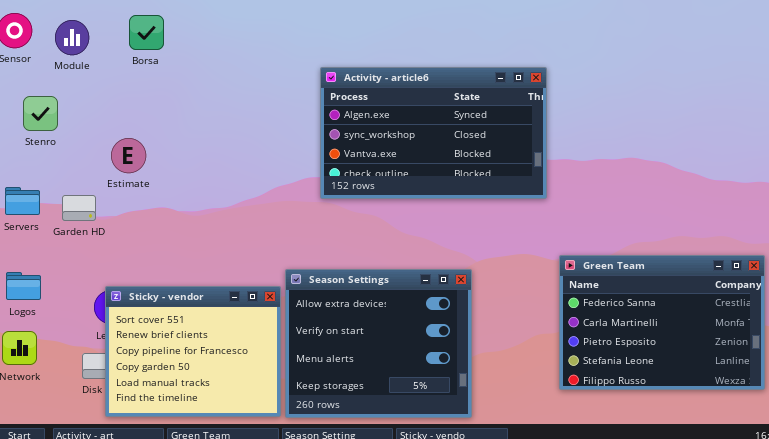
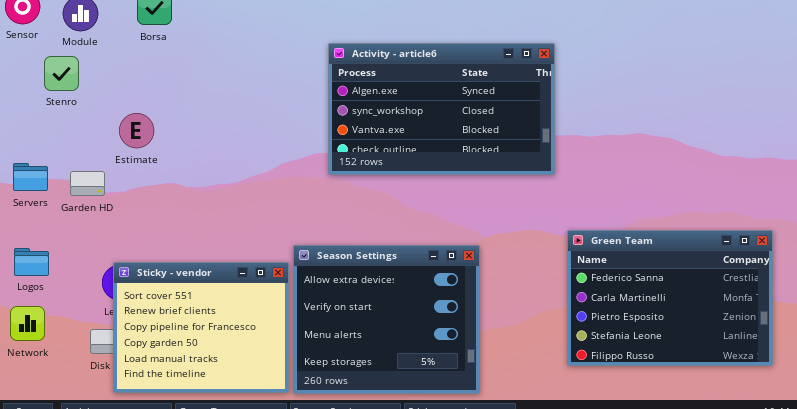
Stenro: [23,96,58,131] -> [44,56,79,91], moved

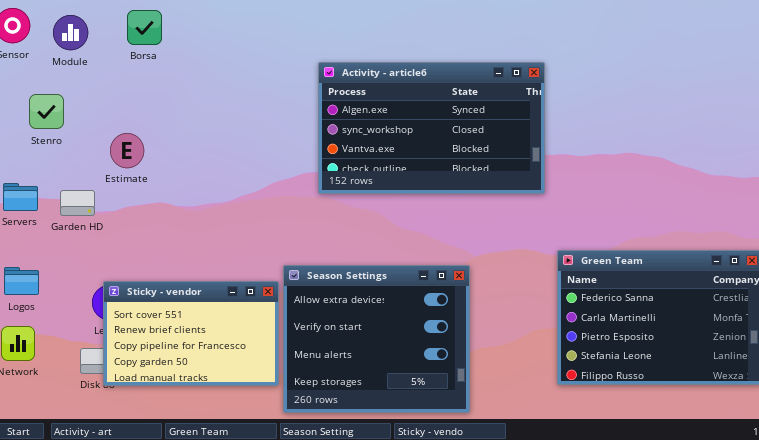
Stenro: [44,56,79,91] -> [29,94,64,129], moved
Sticky - vendor: [113,262,289,393] -> [103,281,279,386], resized

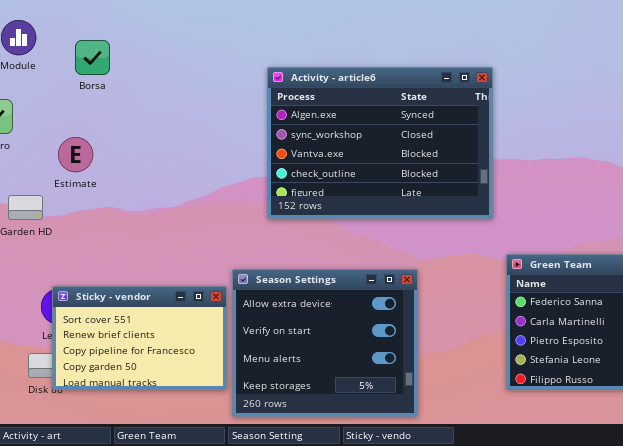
Borsa: [127,10,162,45] -> [75,40,110,75], moved
Activity - article6: [318,62,545,194] -> [267,67,493,219], resized

